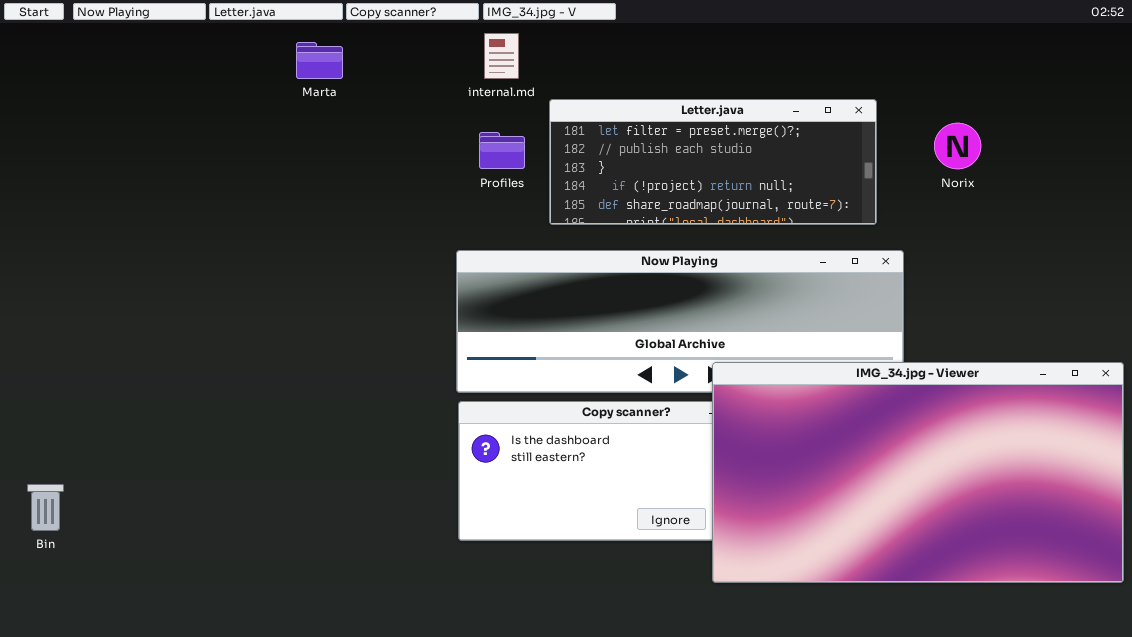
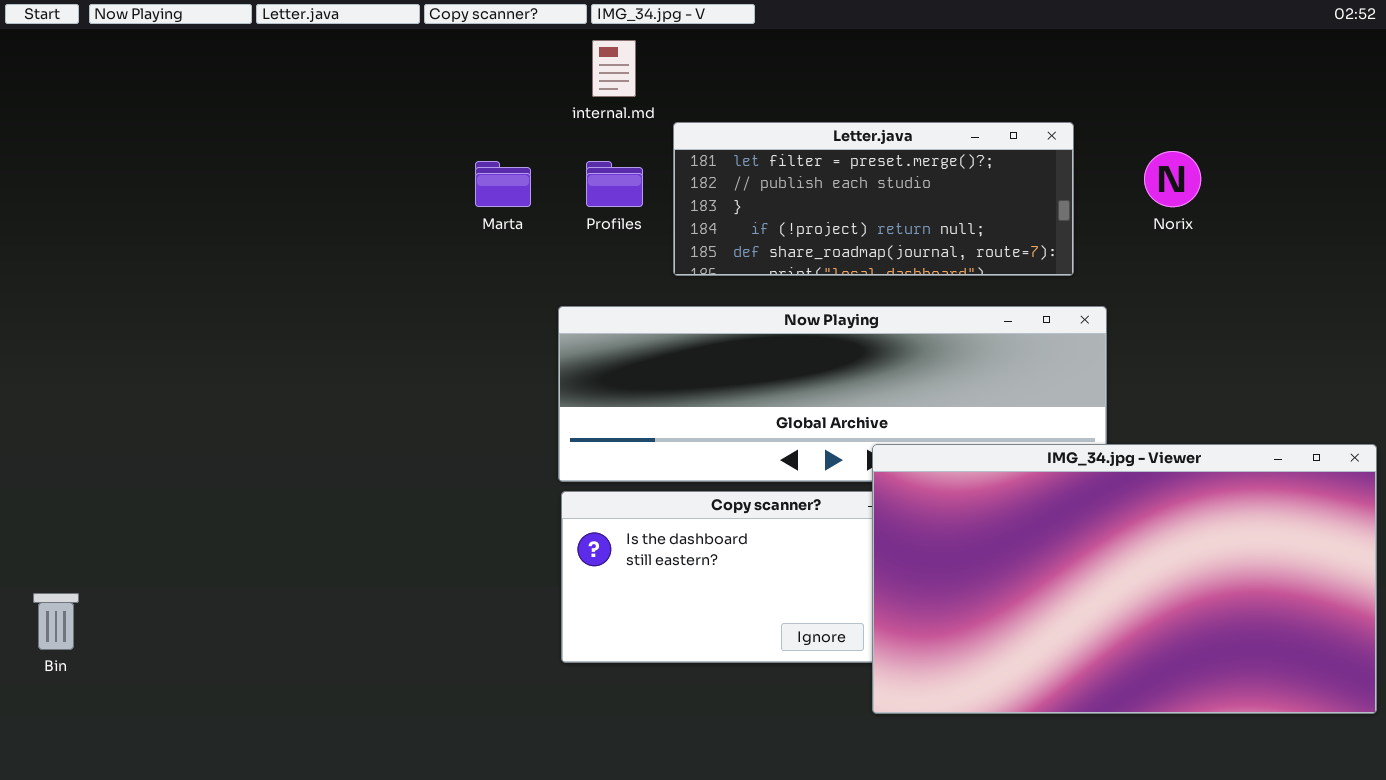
Marta: [296,42,343,79] -> [475,161,531,207], moved

